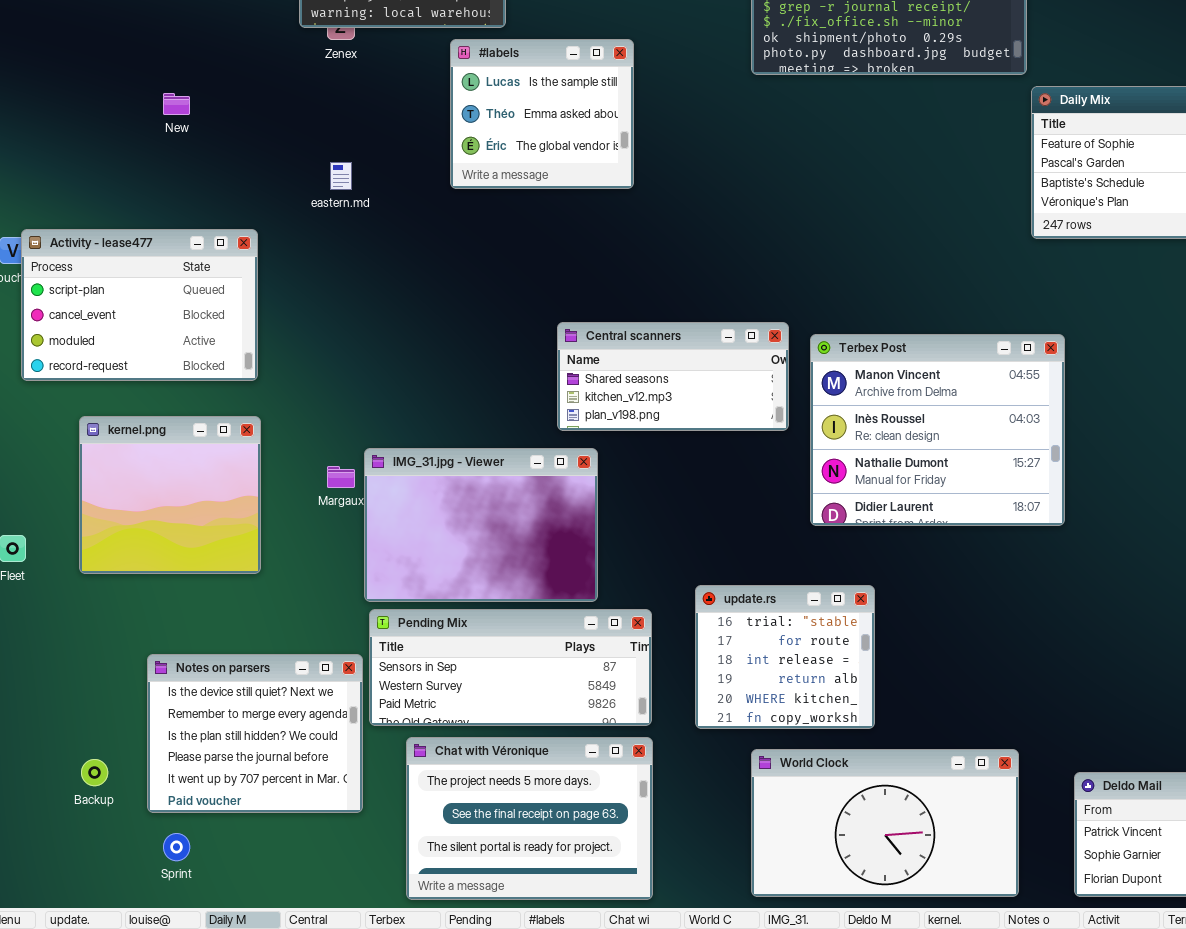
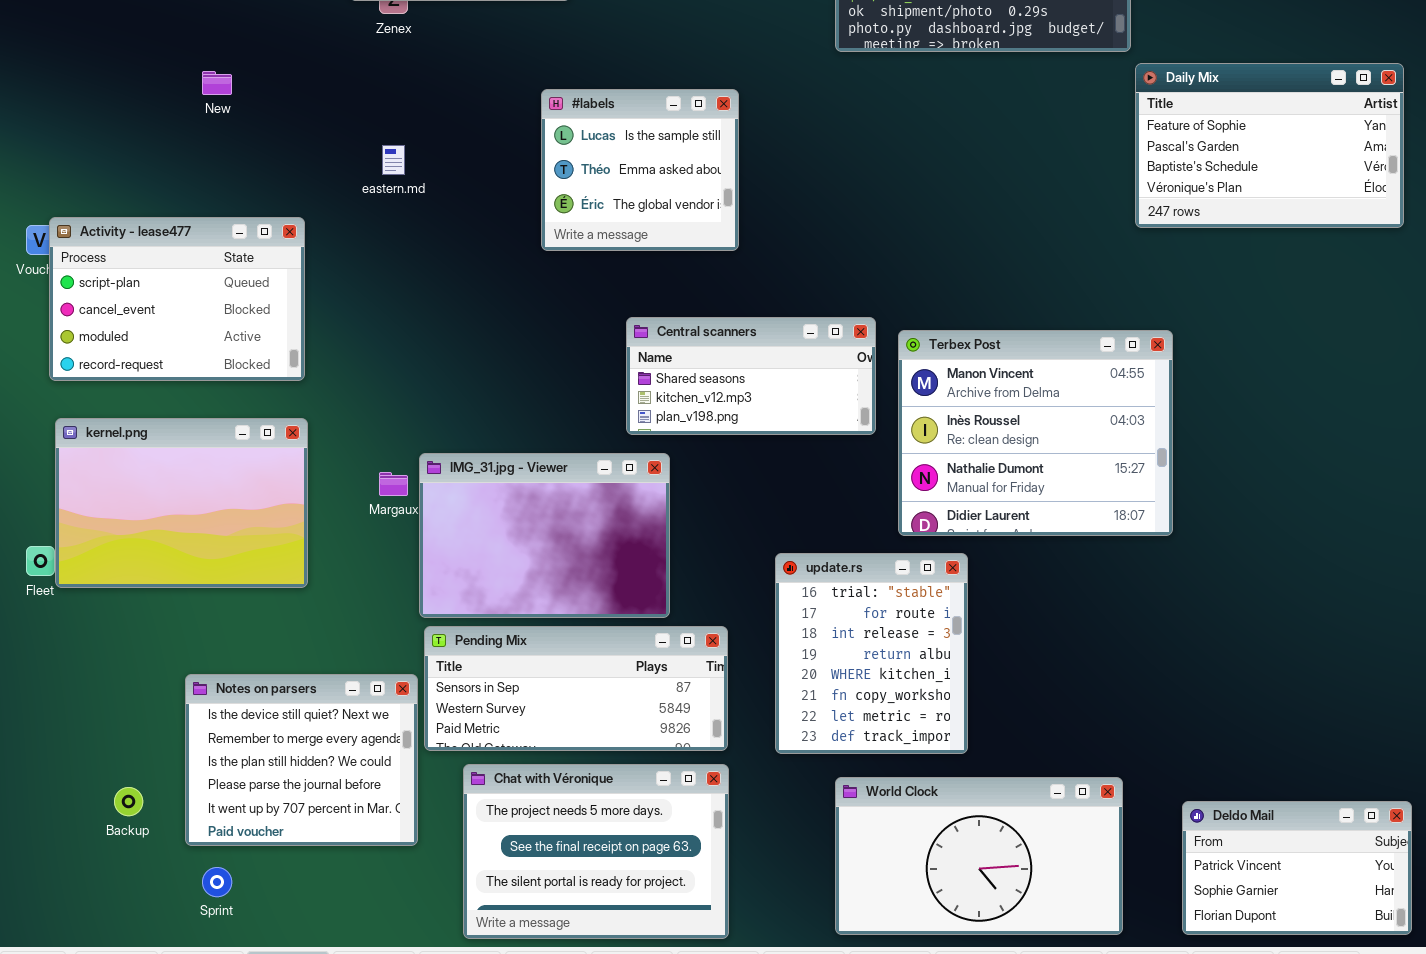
#labels: [450,39,634,189] -> [541,89,739,251], moved
kernel.png: [79,416,261,574] -> [55,418,308,588], resized
update.rs: [695,585,875,729] -> [775,553,968,754], resized

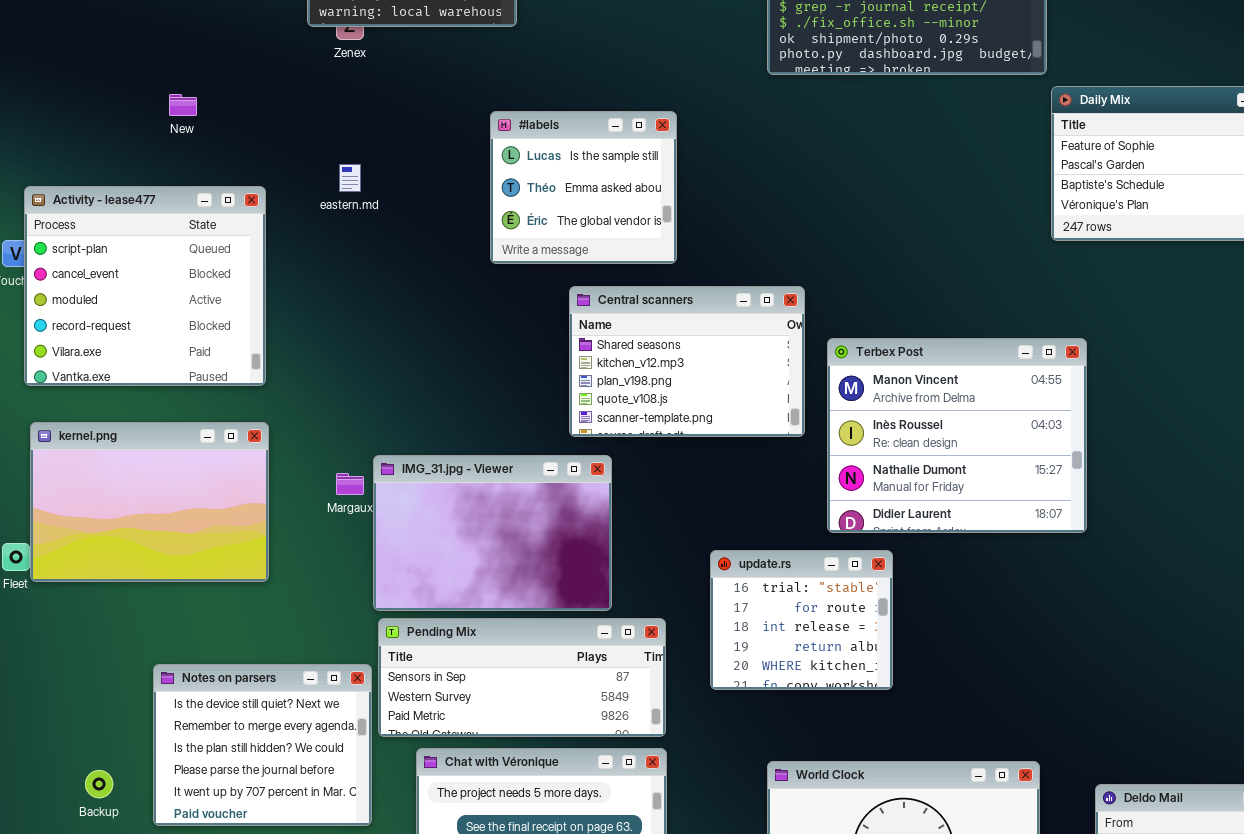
Activity - lease477: [49,217,305,381] -> [24,186,266,386], resized
Central scanners: [626,317,876,435] -> [569,286,805,437], resized
update.rs: [775,553,968,754] -> [710,550,893,690], resized

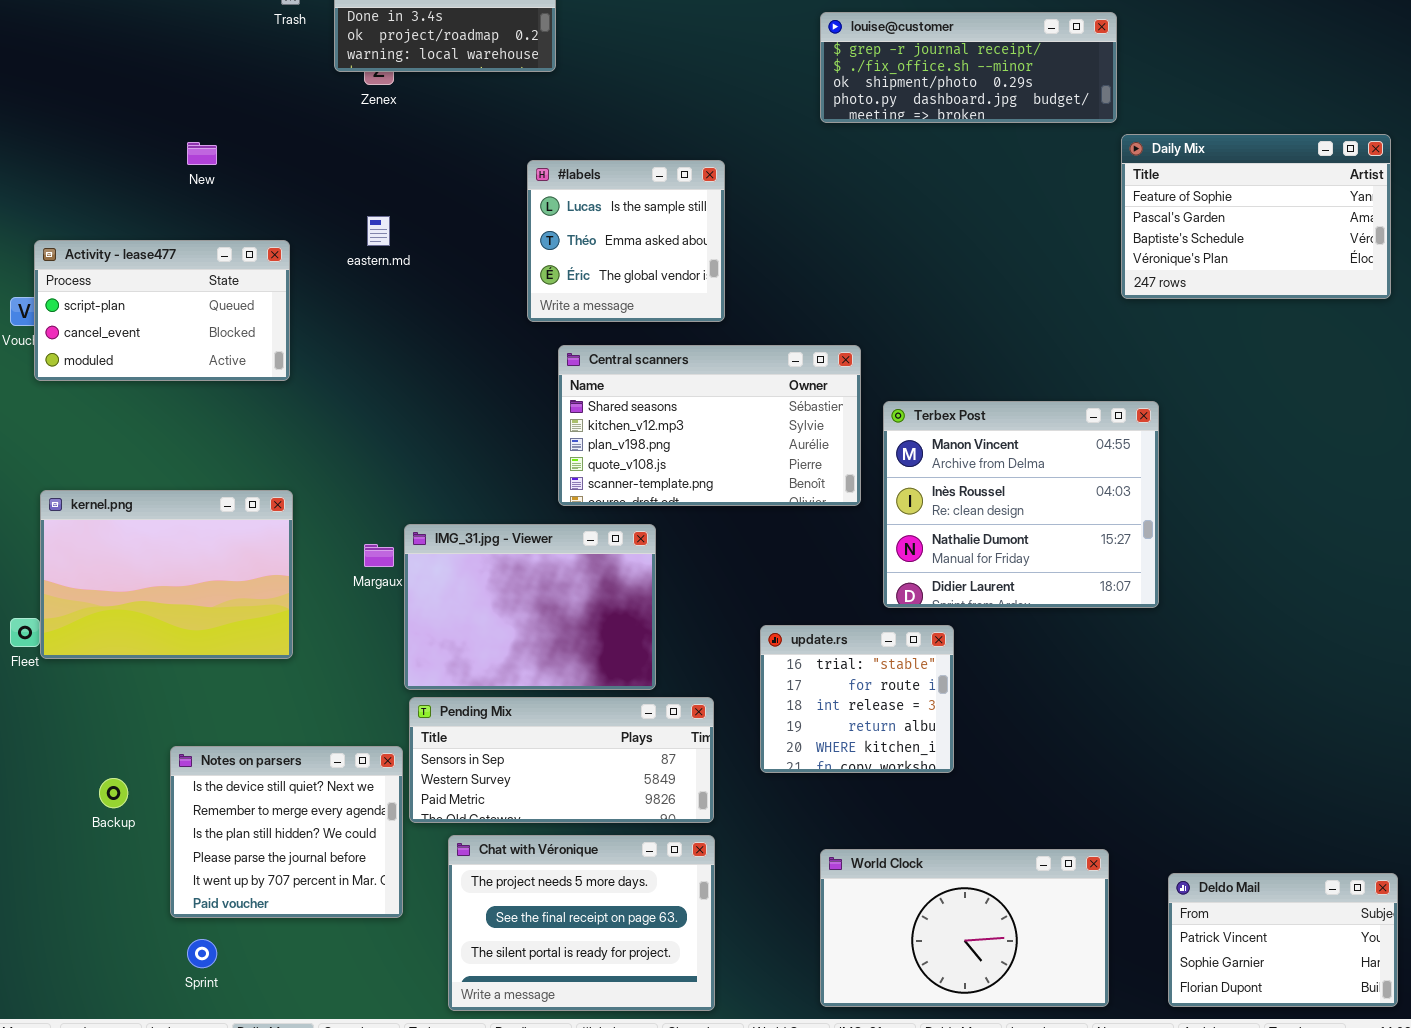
Activity - lease477: [24,186,266,386] -> [34,240,290,381], resized
Central scanners: [569,286,805,437] -> [558,345,861,506], resized
Backup: [85,770,113,798] -> [99,778,128,808], moved

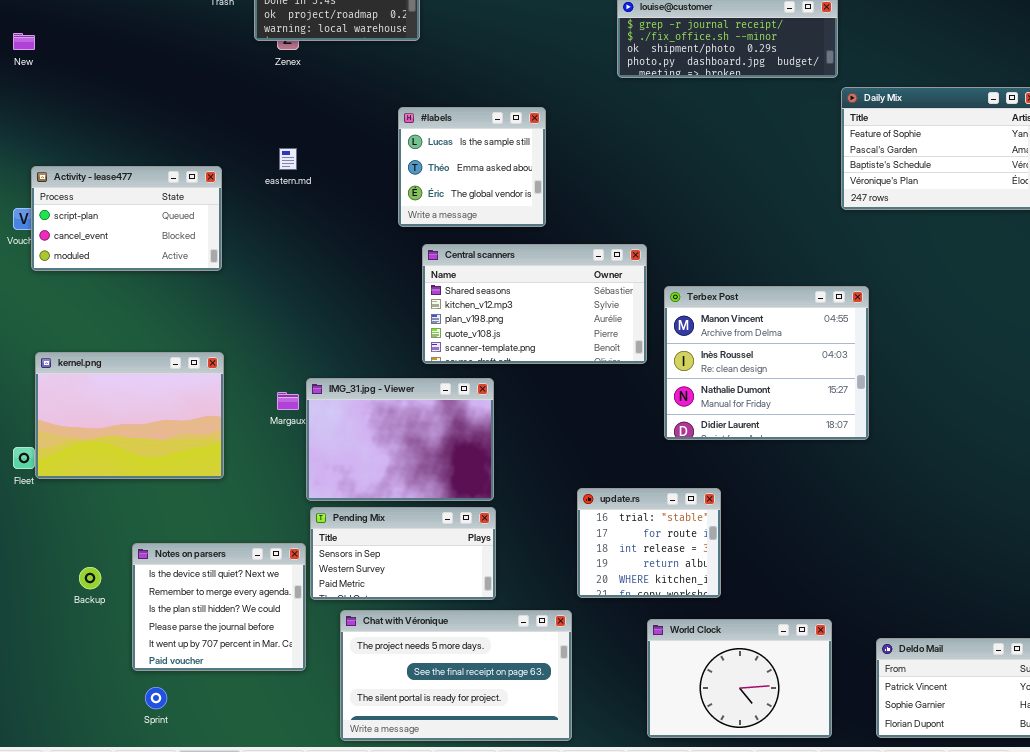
New: [187,142,217,165] -> [13,33,35,50], moved
update.rs: [760,625,954,773] -> [577,488,721,598], moved
Pending Mix: [409,697,714,823] -> [310,507,496,600], resized
Chat with Véronique: [448,835,715,1011] -> [340,610,572,741], resized
World Clock: [820,849,1109,1007] -> [647,619,832,738], resized

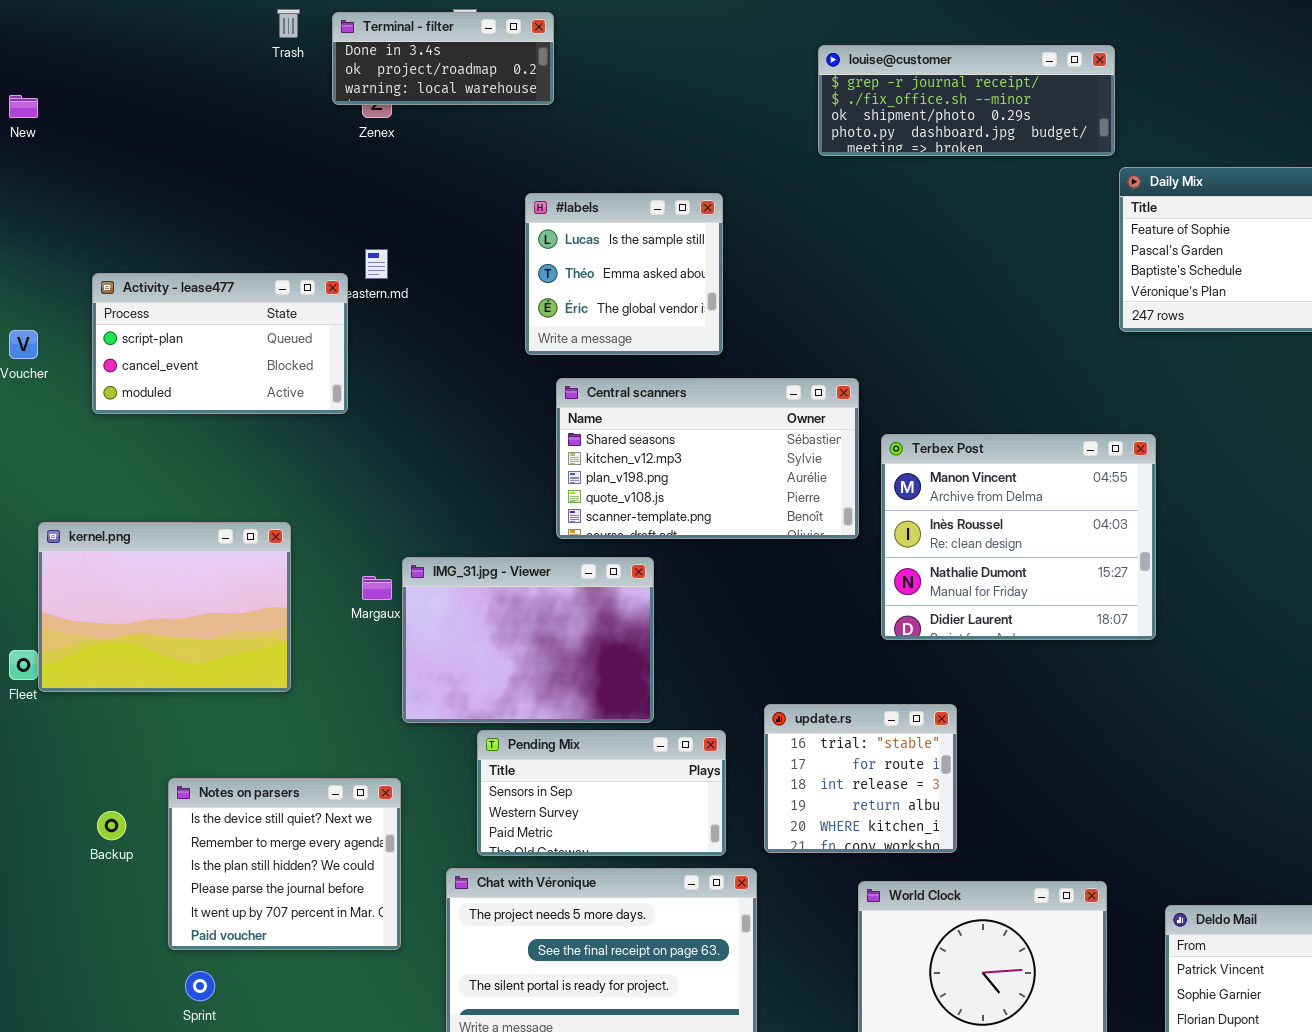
Activity - lease477: [31,166,222,271] -> [92,273,348,414], moved
Pending Mix: [310,507,496,600] -> [477,730,726,856], moved

